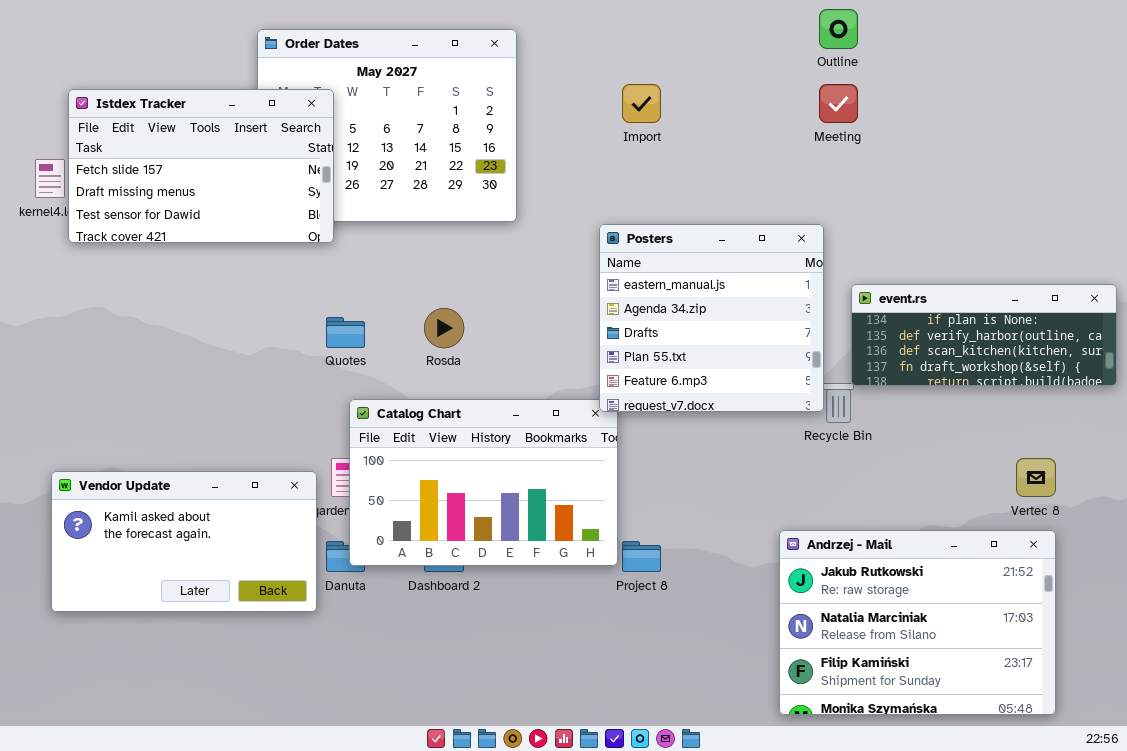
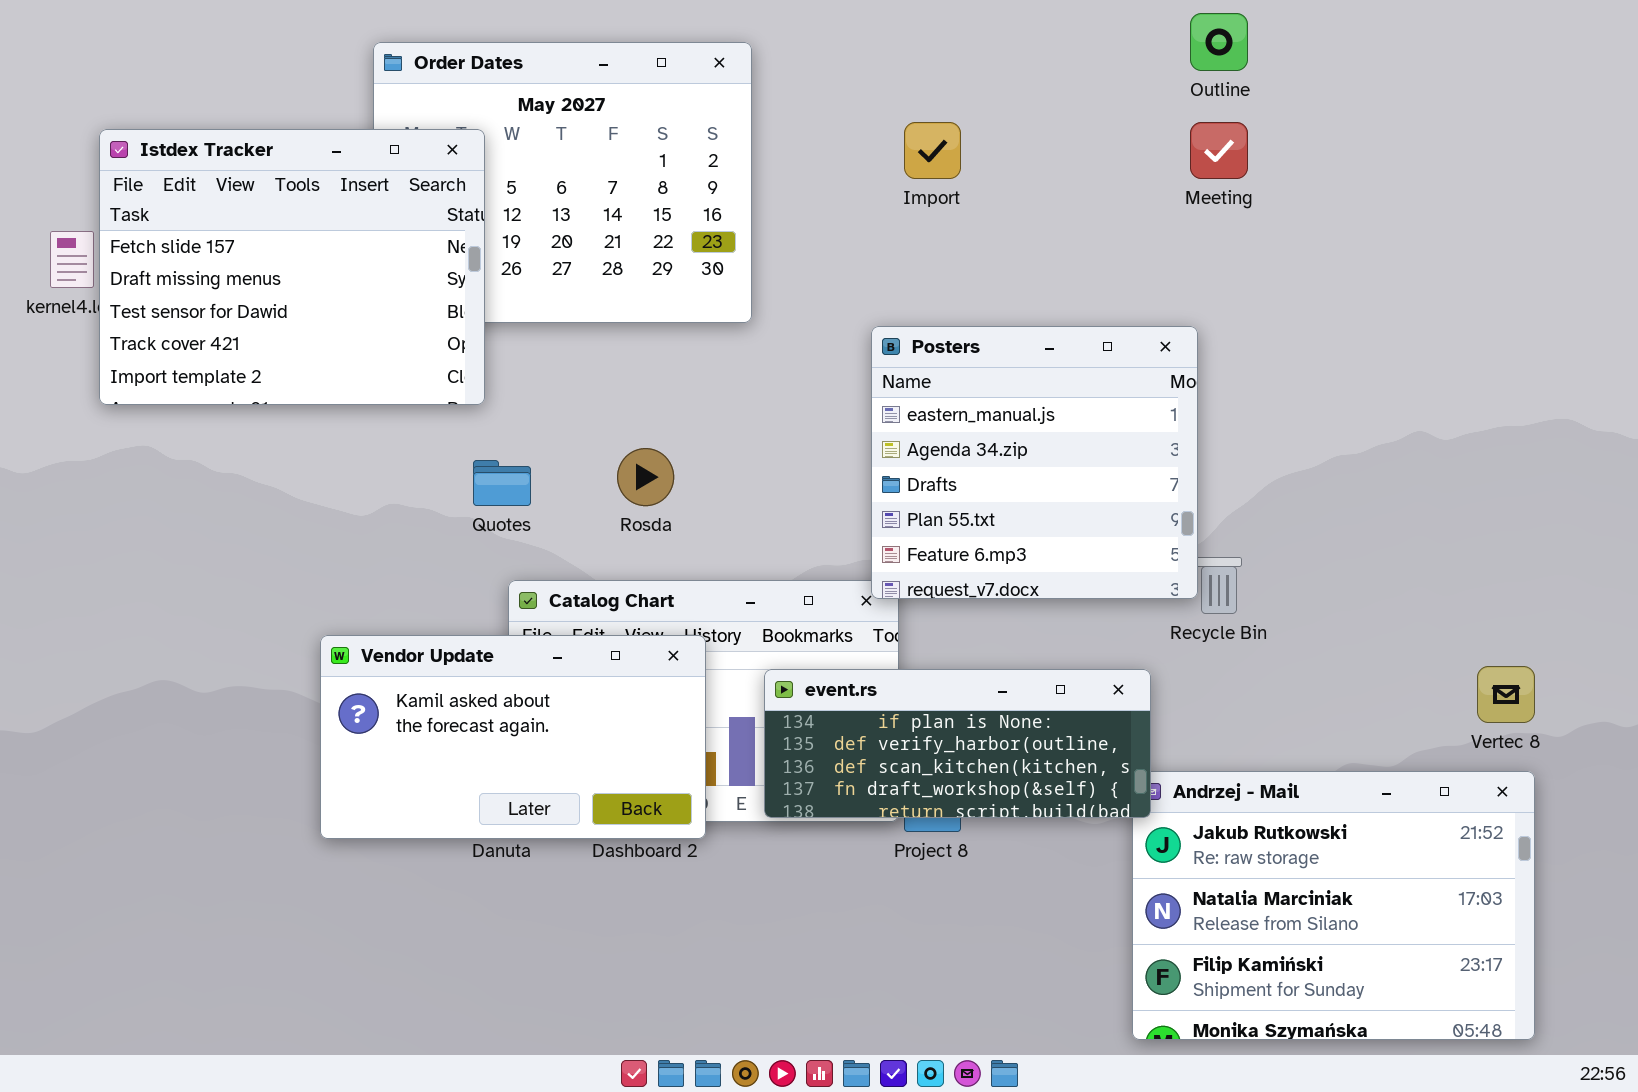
Istdex Tracker: [68,89,334,243] -> [99,129,485,405], resized
event.rs: [851,284,1117,386] -> [764,669,1151,818], moved
Vendor Update: [51,471,317,612] -> [320,635,706,839], moved

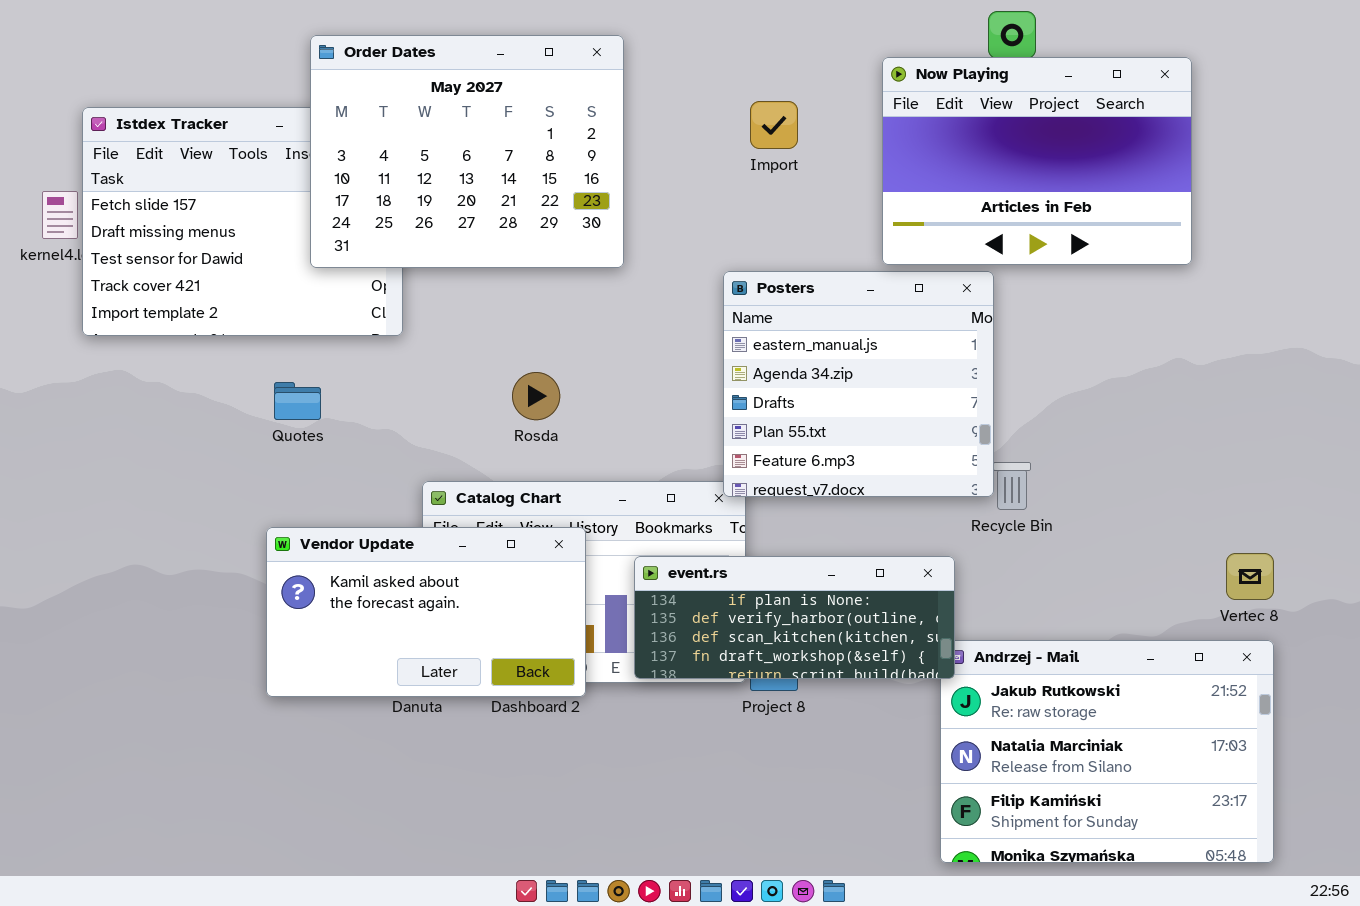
Order Dates: [373,42,752,323] -> [310,35,624,268], raised
Now Playing: none -> [882,57,1192,265], opened
Quotes: [473,460,531,506] -> [274,382,321,420], moved

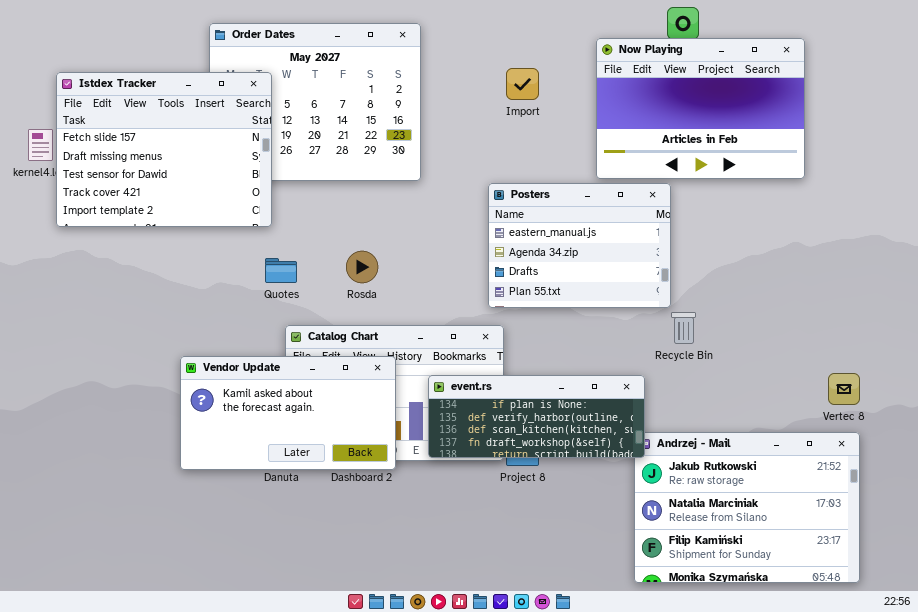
Istdex Tracker: [82,107,403,336] -> [56,72,272,227], raised
Posters: [723,271,994,497] -> [488,183,671,308], resized
Quotes: [274,382,321,420] -> [265,258,297,283], moved

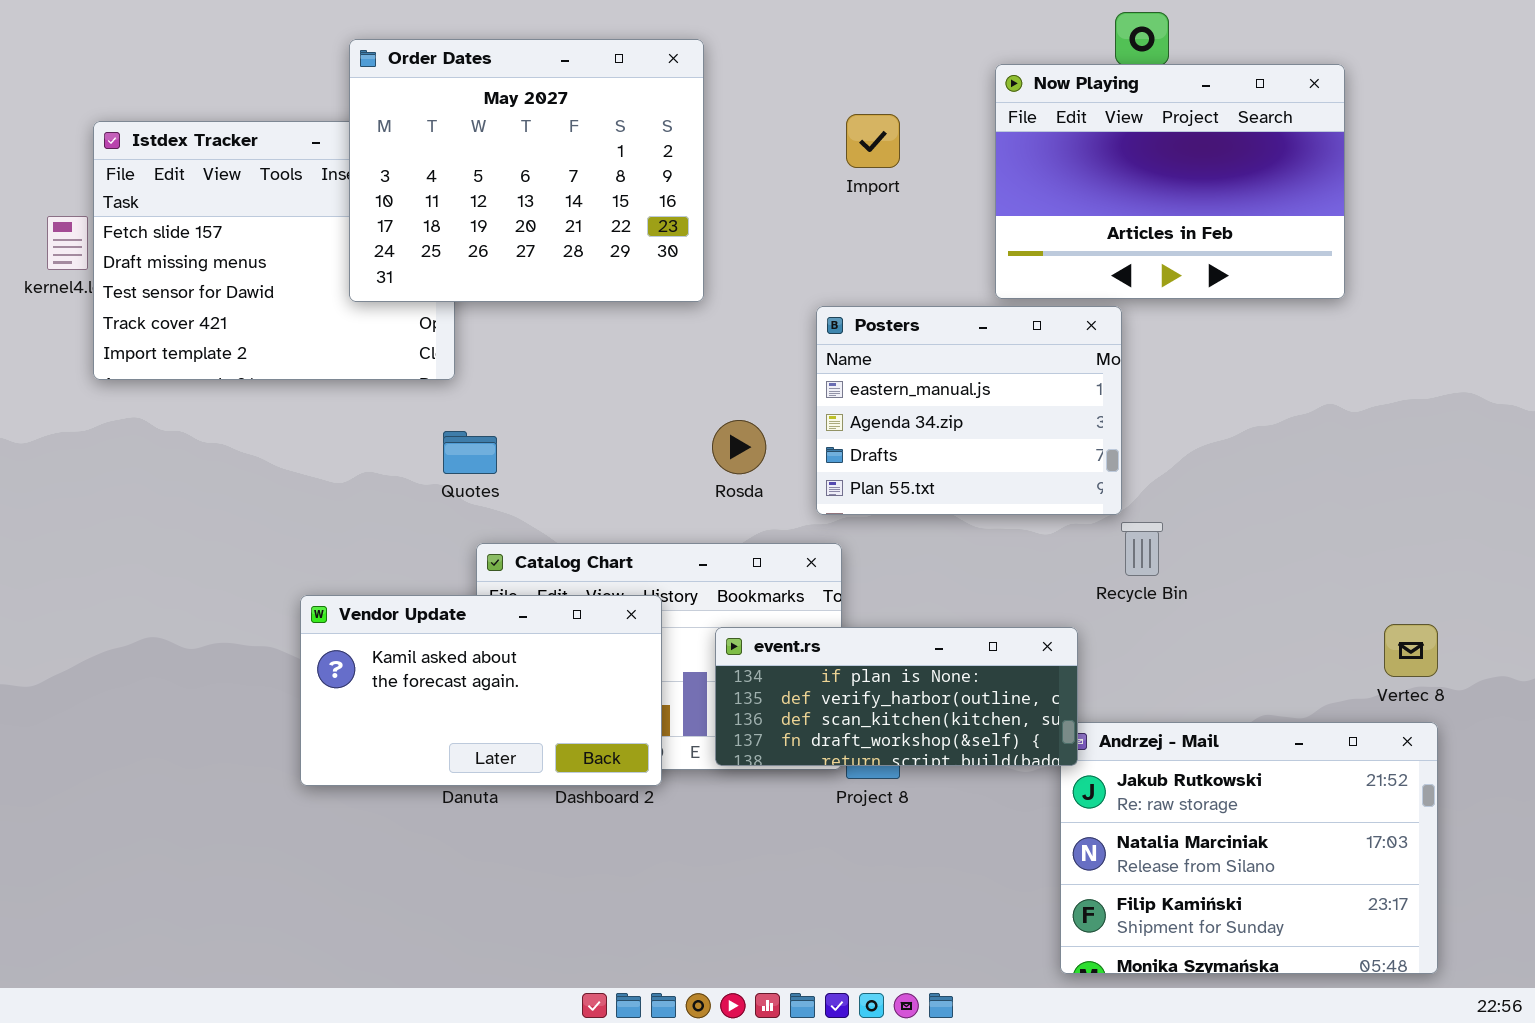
Order Dates: [209,23,421,181] -> [349,39,704,302], raised
Rosda: [346,251,378,283] -> [712,420,766,474], moved

